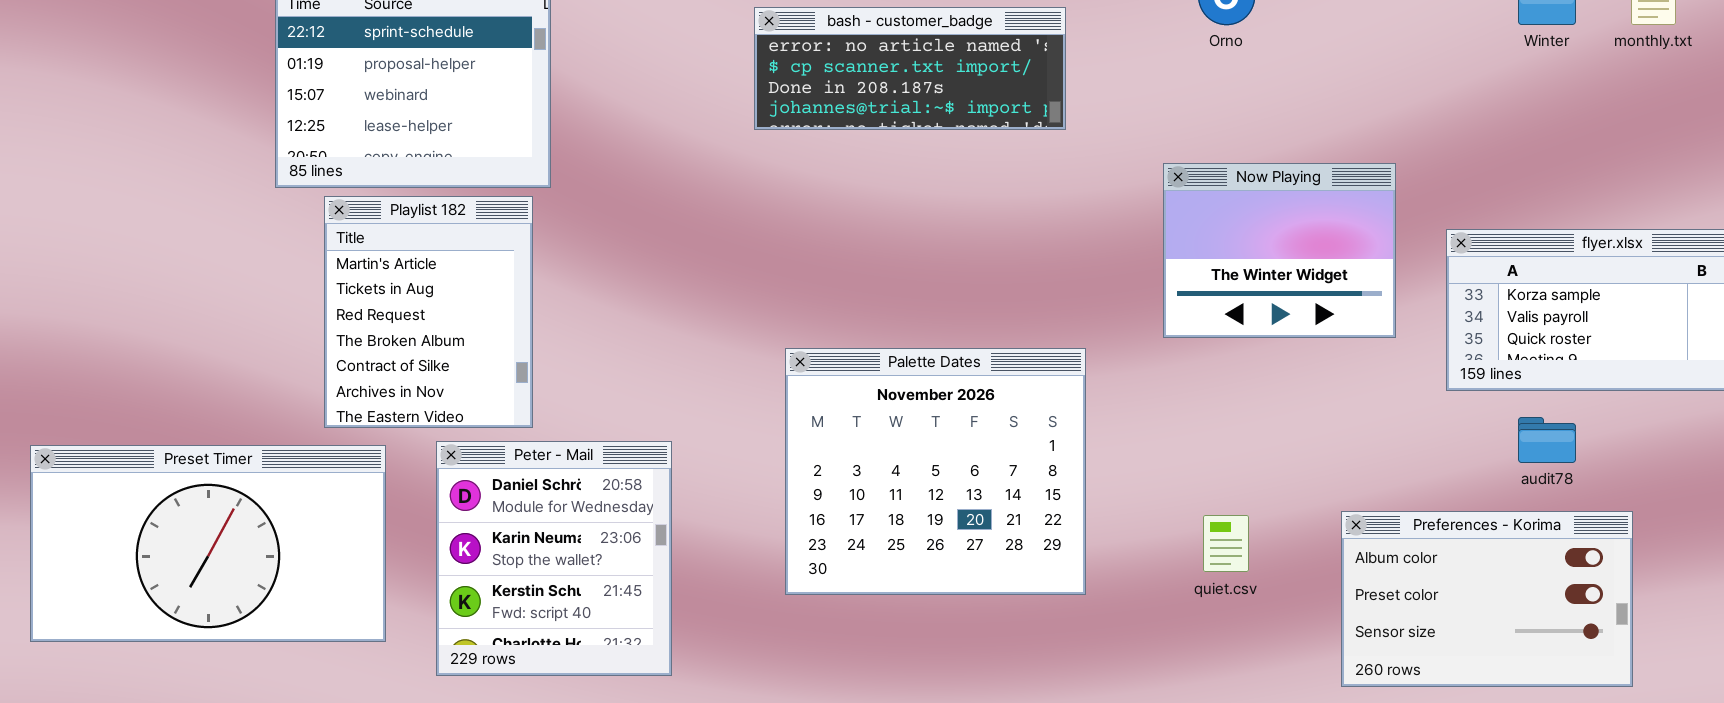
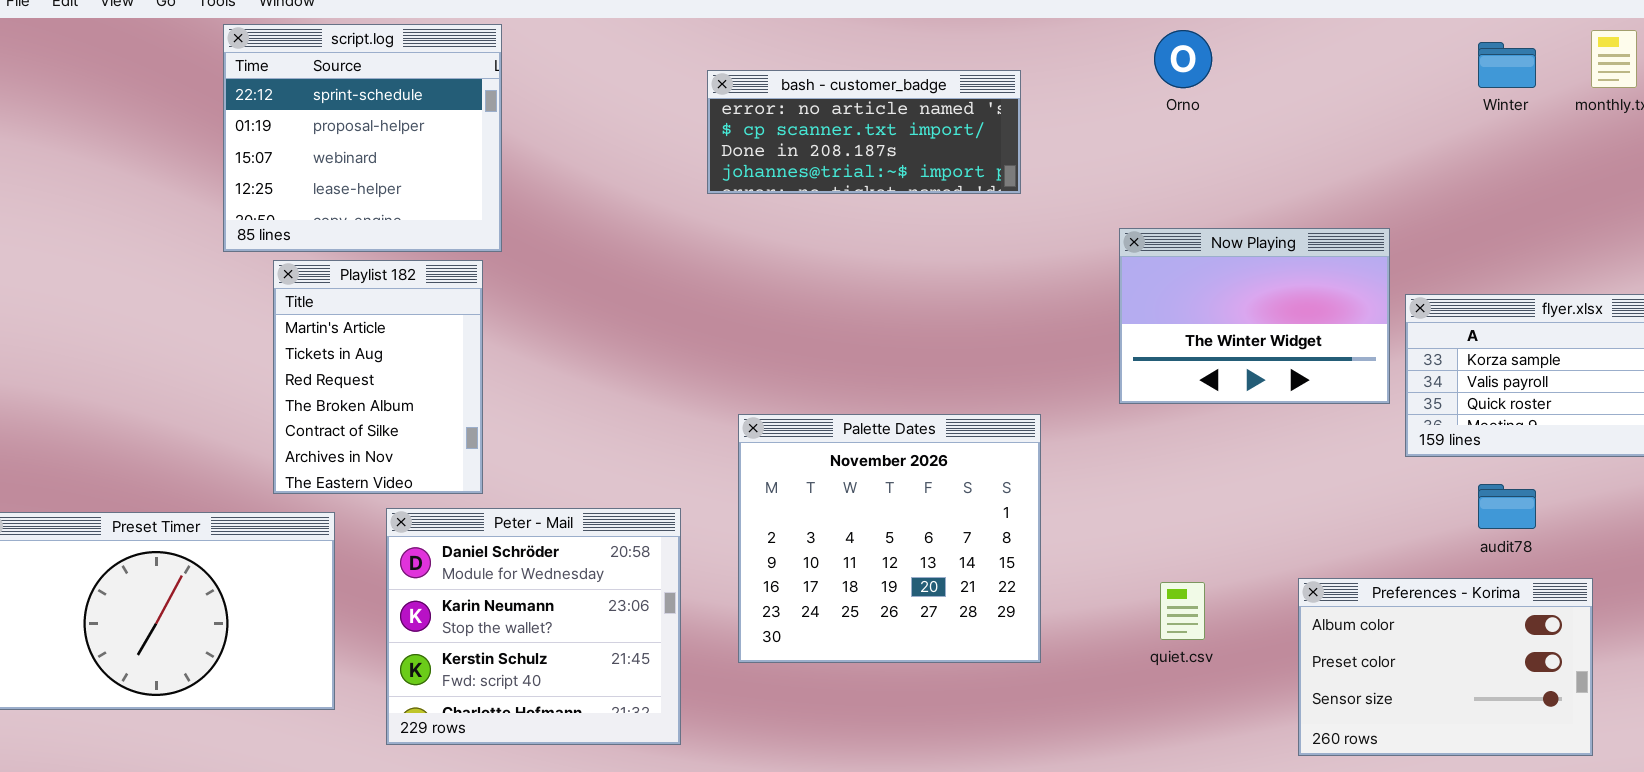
Now Playing: [1163,163,1396,338] -> [1119,228,1390,404], resized
Peter - Mail: [436,441,672,676] -> [386,508,681,745], resized

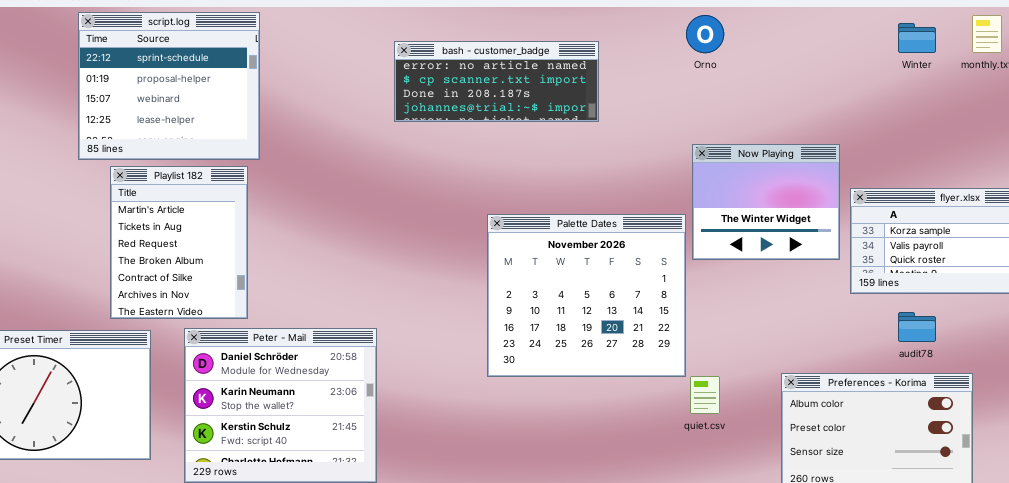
Now Playing: [1119,228,1390,404] -> [692,144,840,260], resized
Palette Dates: [738,414,1041,663] -> [487,214,686,377], moved

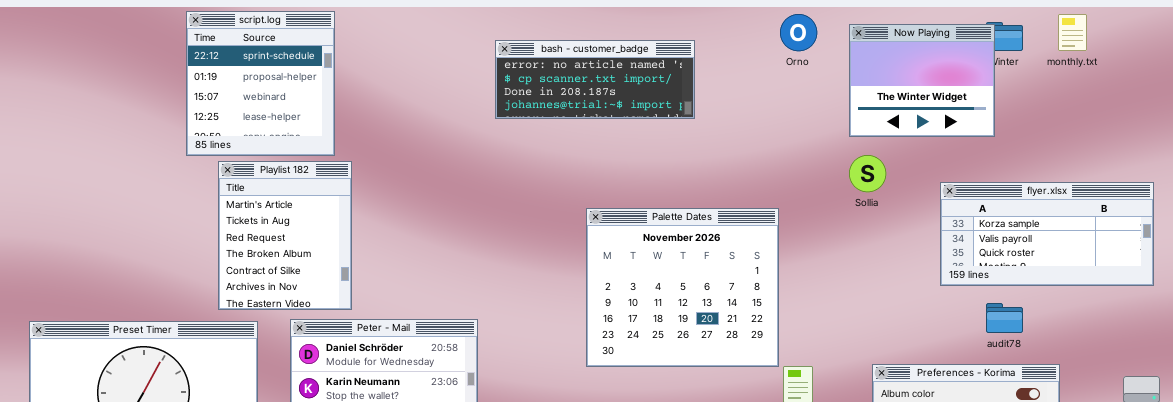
script.log: [78,12,260,160] -> [186,11,335,156], resized
Now Playing: [692,144,840,260] -> [849,24,995,137], moved

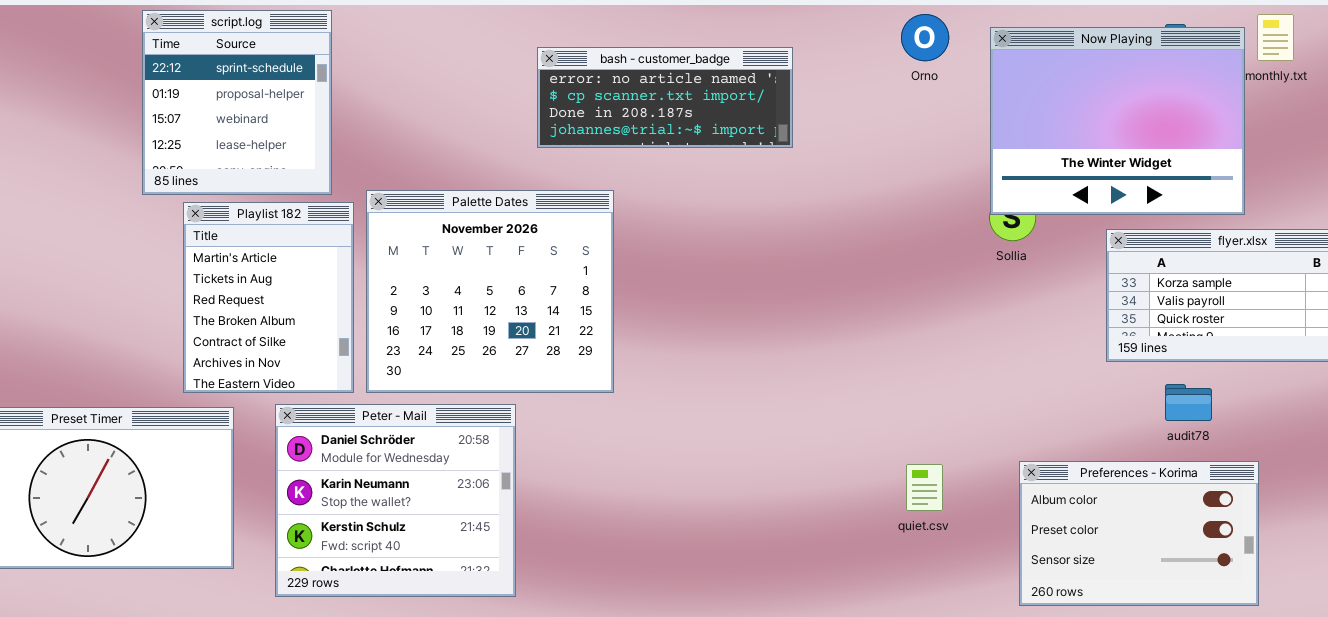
Now Playing: [849,24,995,137] -> [990,27,1245,215], resized
Palette Dates: [586,208,779,367] -> [366,190,614,393], moved

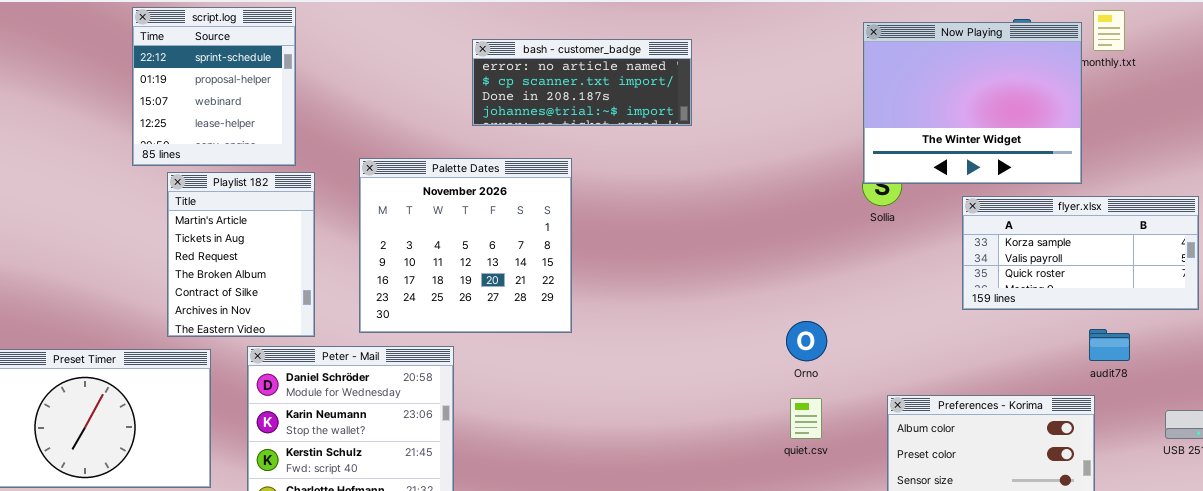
Orno: [901,14,949,61] -> [786,321,827,361], moved
Palette Dates: [366,190,614,393] -> [359,158,572,333], moved
audit78: [1165,384,1212,421] -> [1089,329,1130,361], moved

